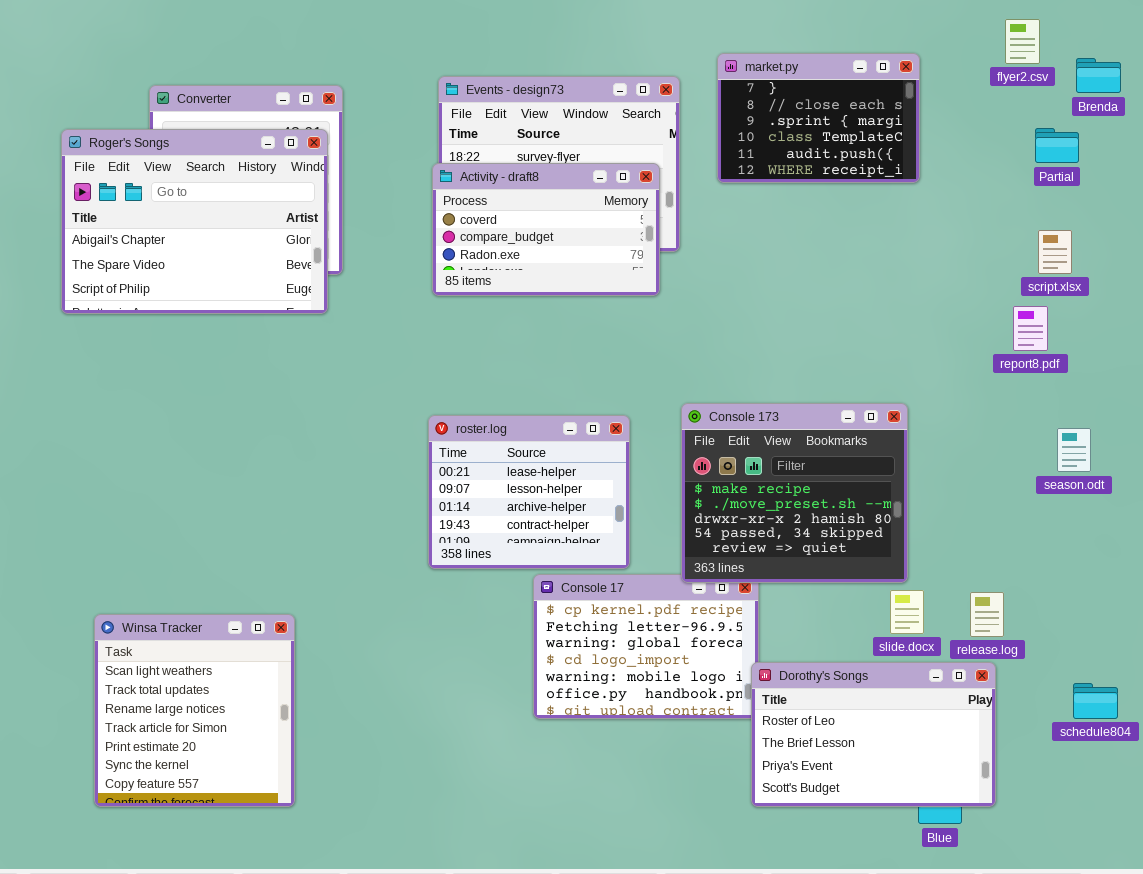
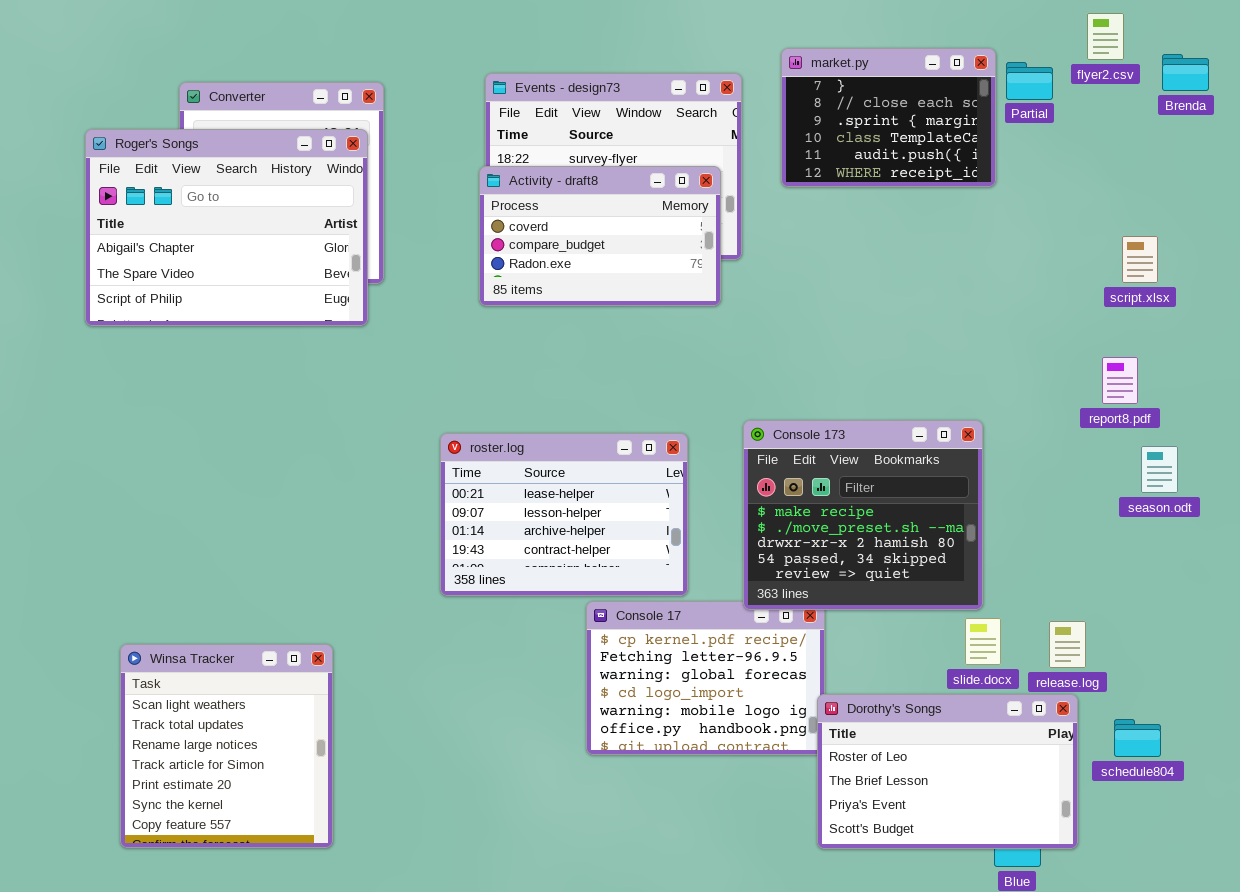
Partial: [1035,128,1079,163] -> [1006,62,1053,100], moved
report8.pdf: [1013,306,1048,351] -> [1102,357,1138,404], moved
roster.log: [428,415,630,569] -> [440,433,688,596], resized
schedule804: [1073,683,1118,719] -> [1114,719,1161,757], moved

